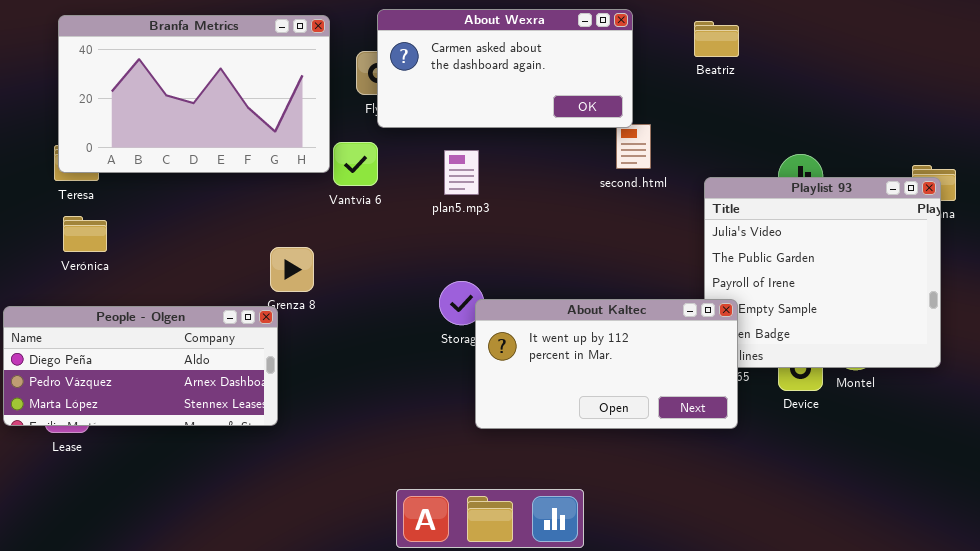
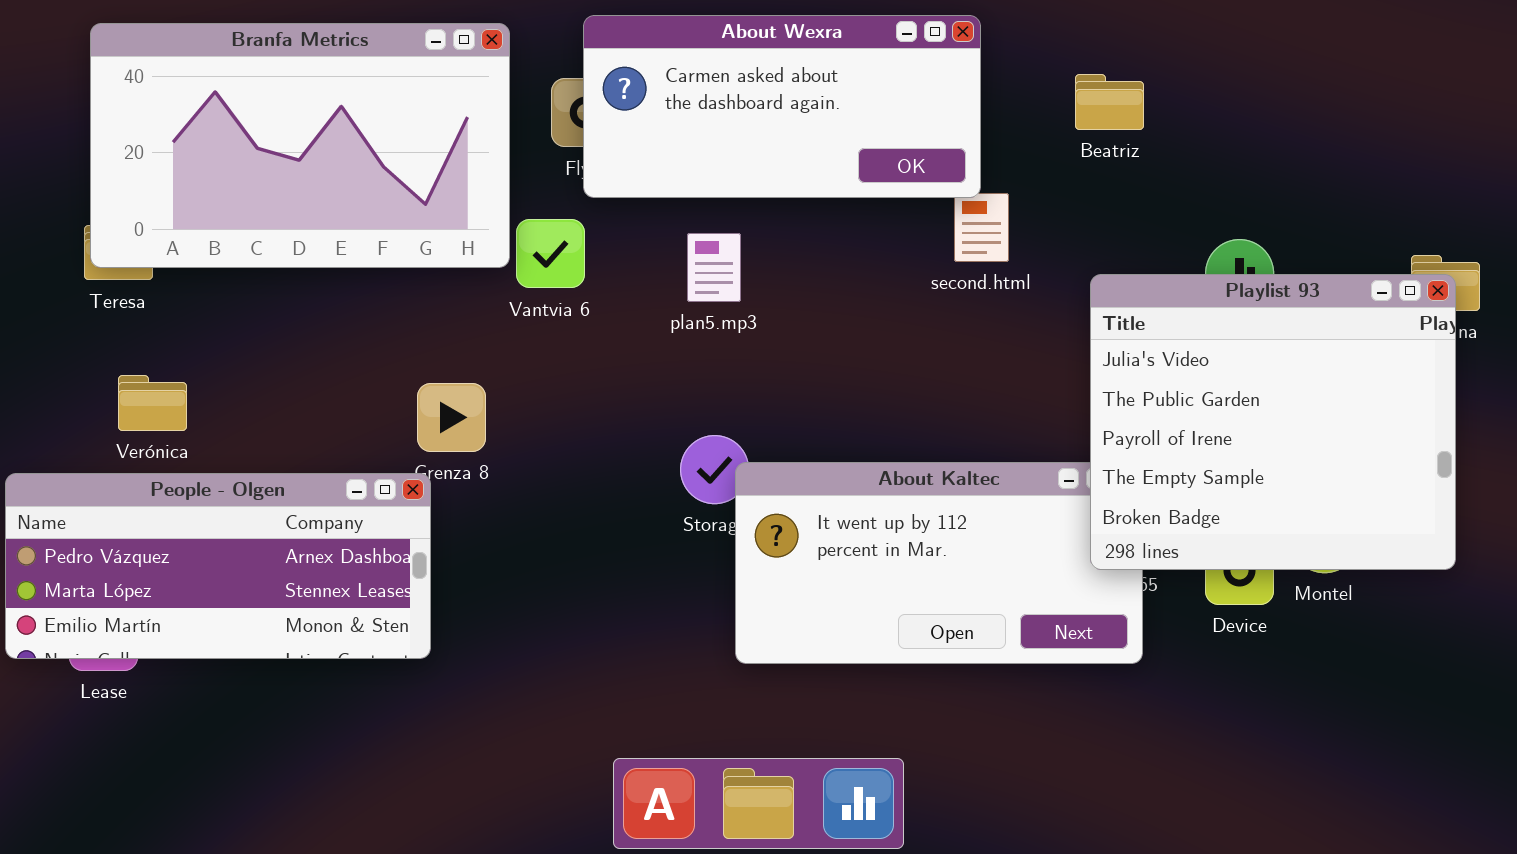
Beatriz: [694,21,739,57] -> [1075,74,1144,130], moved
Playlist 93: [704,177,941,368] -> [1090,274,1456,570], raised
Verónica: [63,216,107,252] -> [118,375,187,431], moved
People - Olgen: [3,306,278,426] -> [5,473,431,659], scrolled down 1 row

